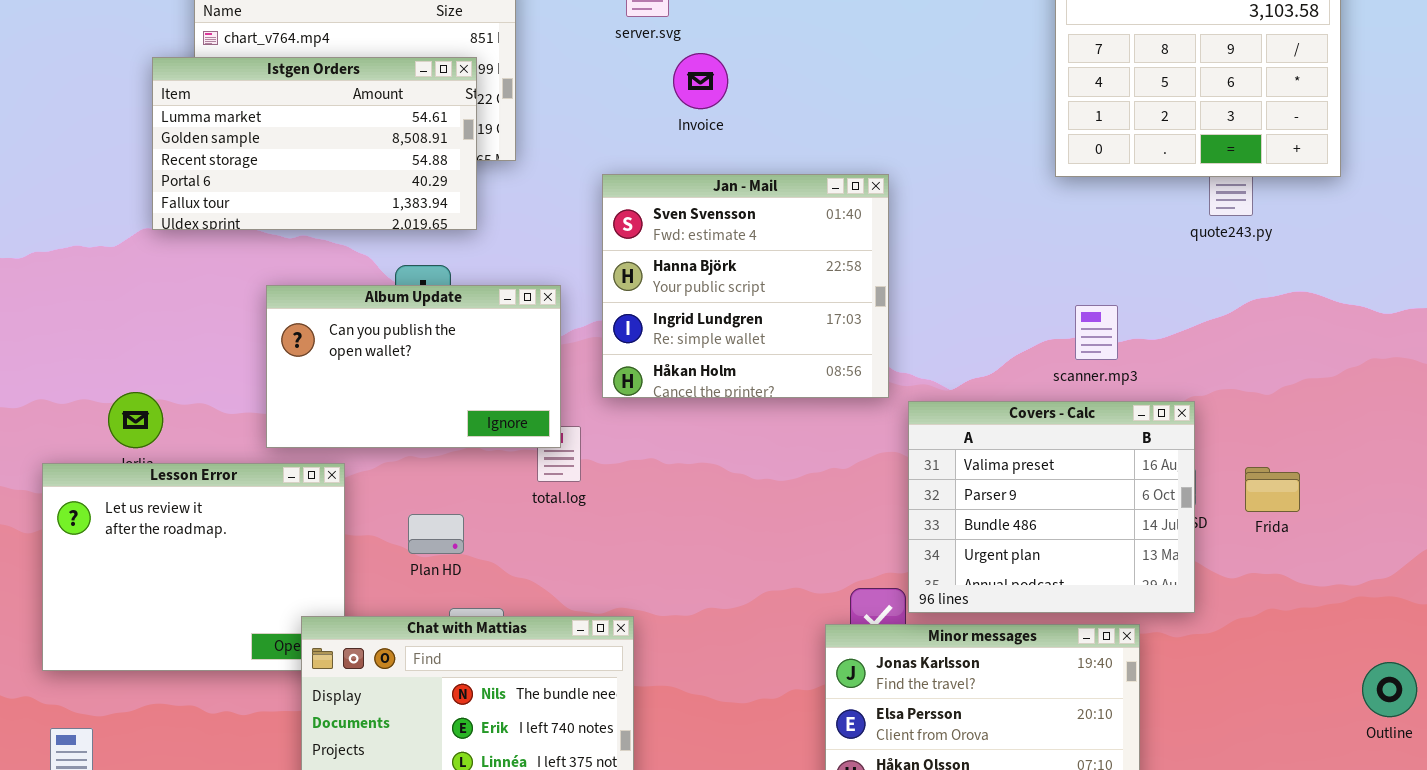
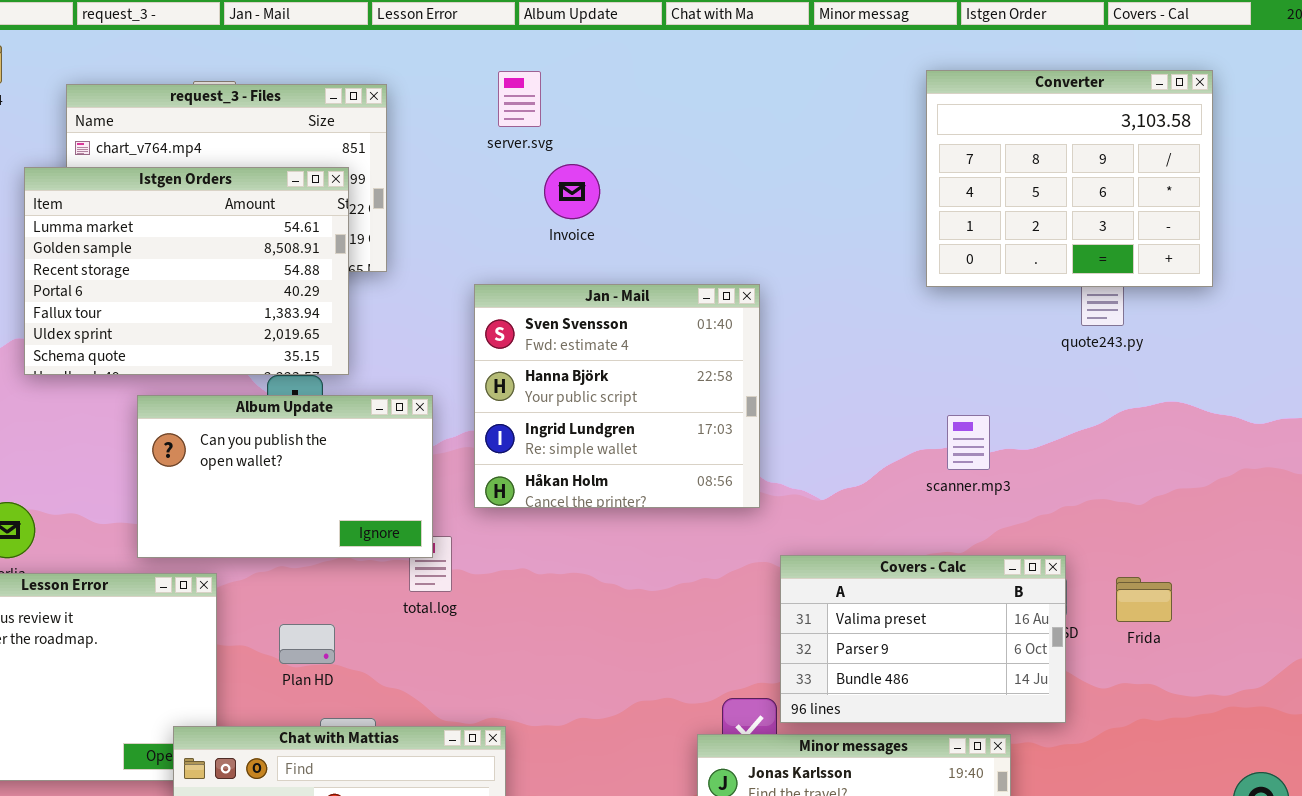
Istgen Orders: [152,57,477,230] -> [24,167,349,375], resized
Covers - Calc: [908,401,1195,613] -> [780,555,1066,723], resized

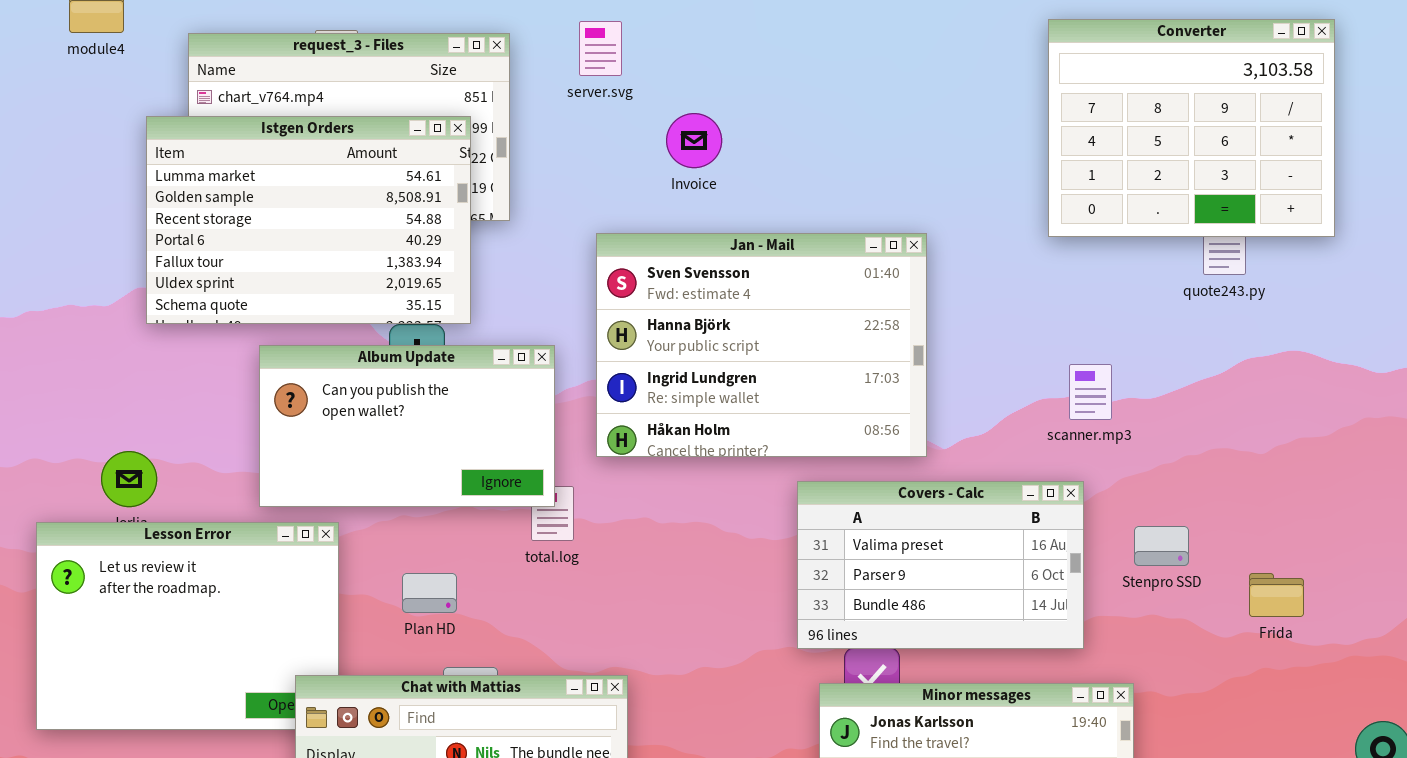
server.svg: [498,71,541,127] -> [579,21,622,76], moved
Jan - Mail: [474,284,760,508] -> [596,233,927,457], resized
Covers - Calc: [780,555,1066,723] -> [797,481,1084,649], moved
Frida: [1116,577,1172,622] -> [1249,573,1304,617], moved

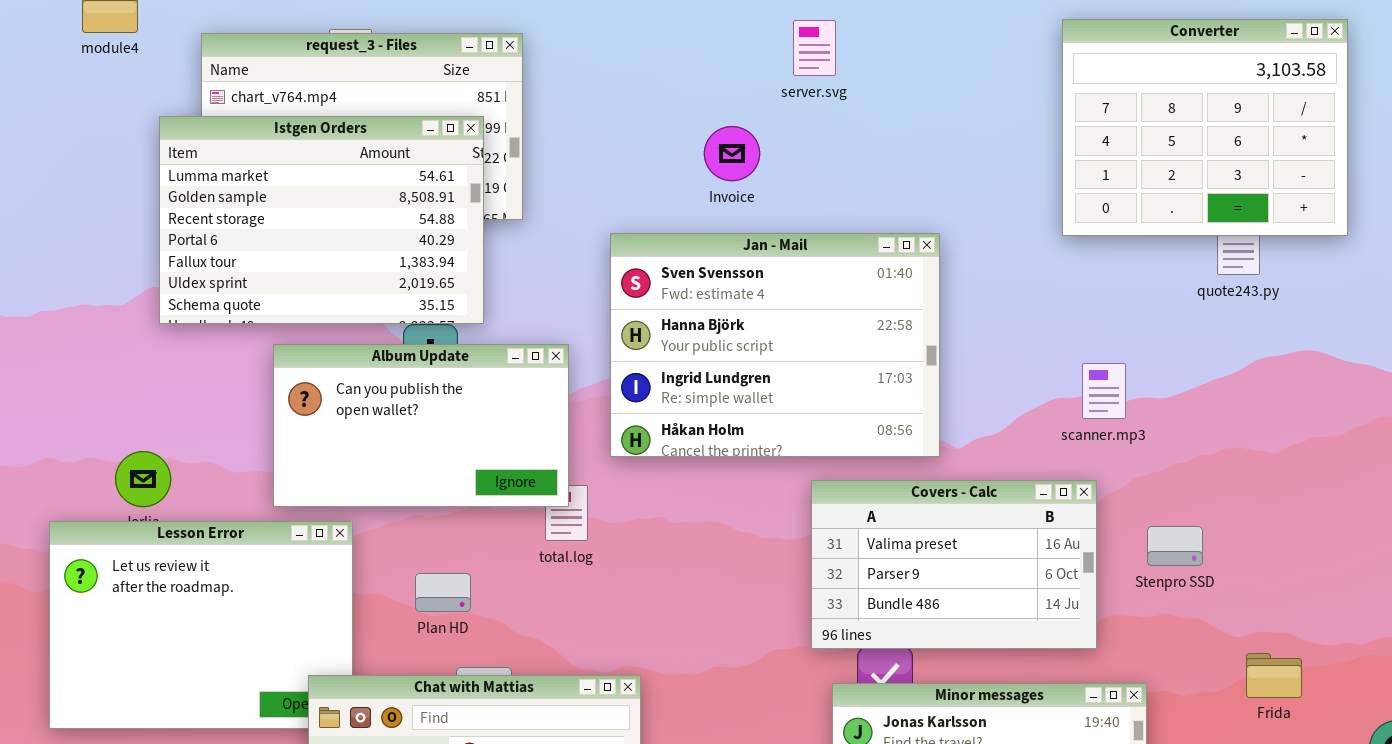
server.svg: [579,21,622,76] -> [793,20,836,76], moved
Invoice: [666,113,722,168] -> [704,126,760,181], moved
Frida: [1249,573,1304,617] -> [1246,653,1302,698], moved

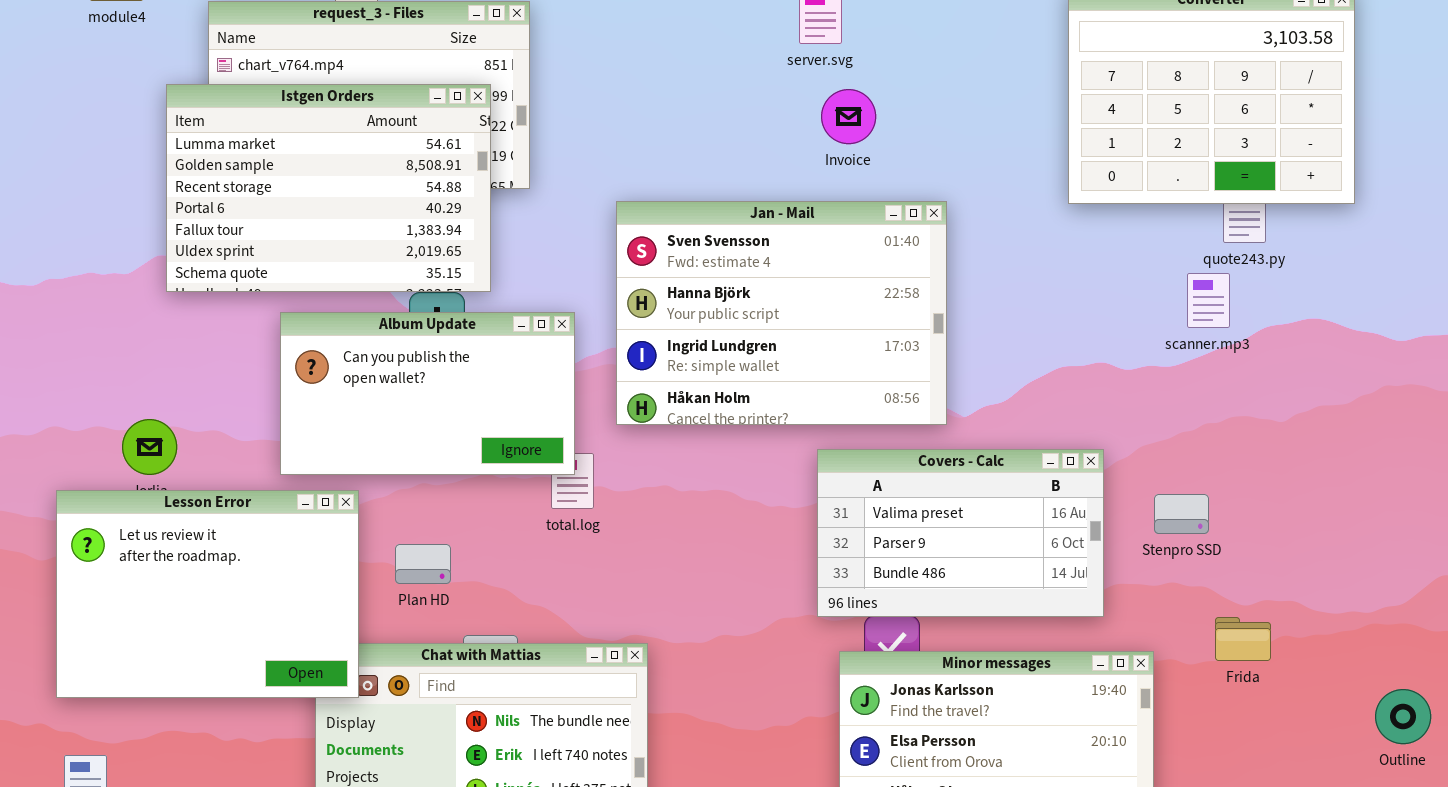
Invoice: [704,126,760,181] -> [821,89,876,144], moved
scanner.mp3: [1082,363,1126,419] -> [1187,273,1230,328], moved
Lesson Error: [49,521,353,729] -> [56,490,359,698], raised
Plan HD: [415,573,471,612] -> [395,544,451,584], moved
Frida: [1246,653,1302,698] -> [1215,617,1271,661], moved

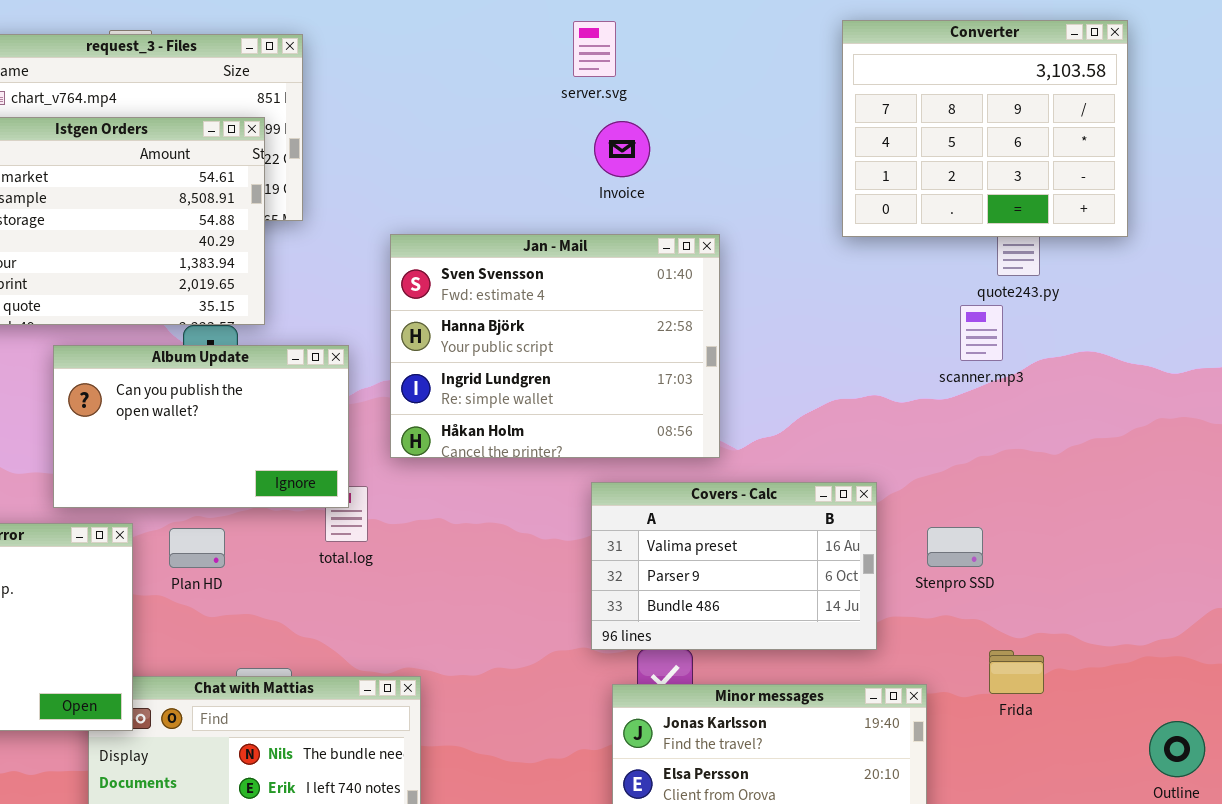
Plan HD: [395,544,451,584] -> [169,528,225,568], moved

